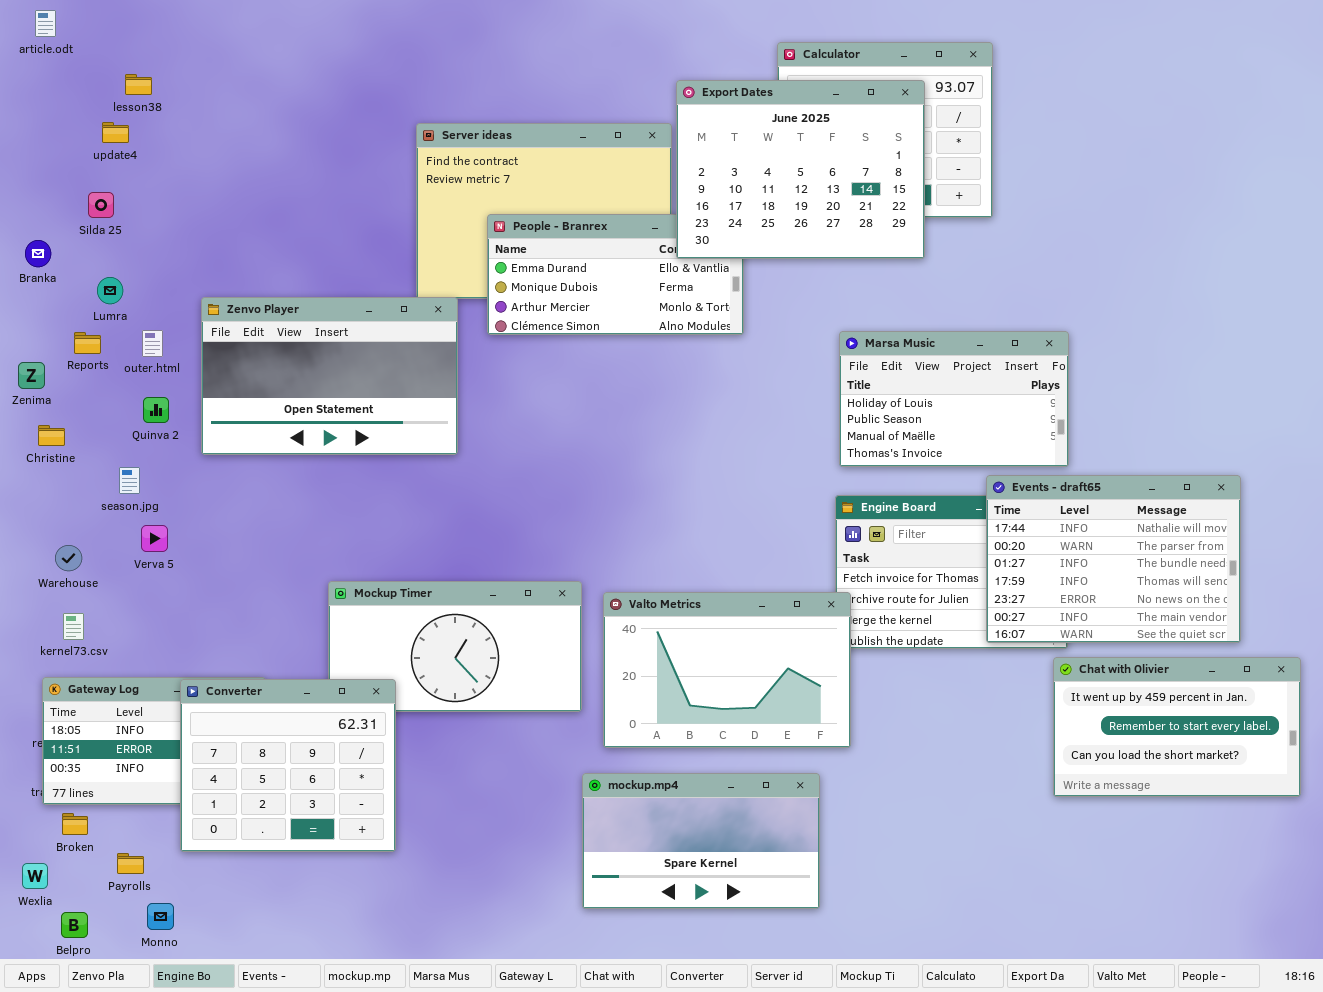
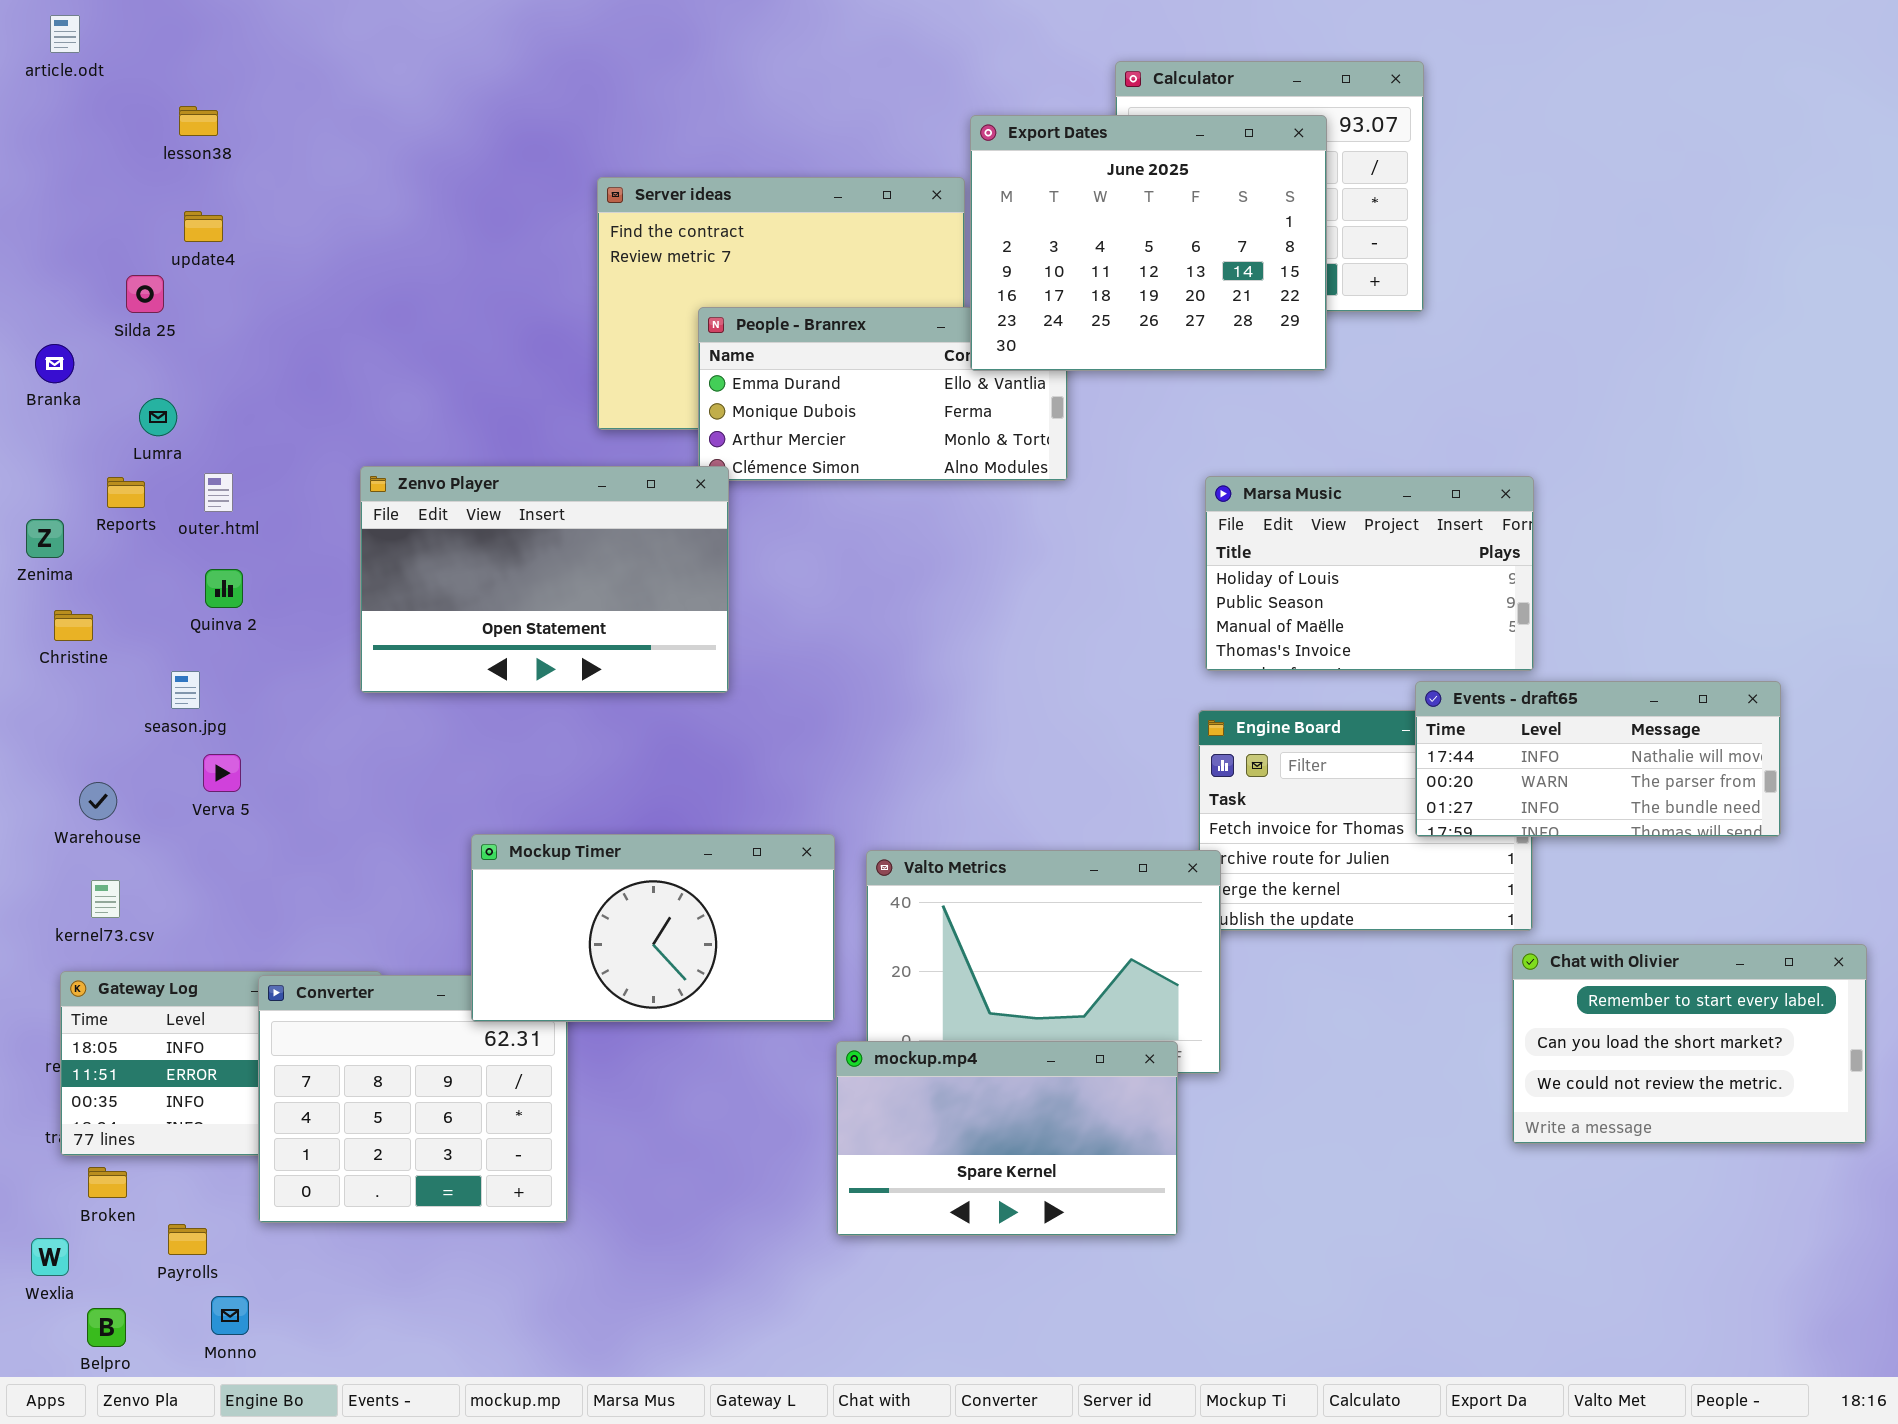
update4: [102,122,129,143] -> [184,211,223,242], moved
Zenvo Player: [201,297,458,455] -> [360,466,729,693], moved
Events - draft65: [986,475,1241,643] -> [1415,681,1781,837], resized
Mockup Timer: [328,581,582,712] -> [471,834,835,1022], raised
Chat with Olivier: [1053,657,1301,797] -> [1512,944,1867,1144], scrolled down 1 row
mockup.mp4: [582,773,820,909] -> [836,1041,1178,1236], moved

